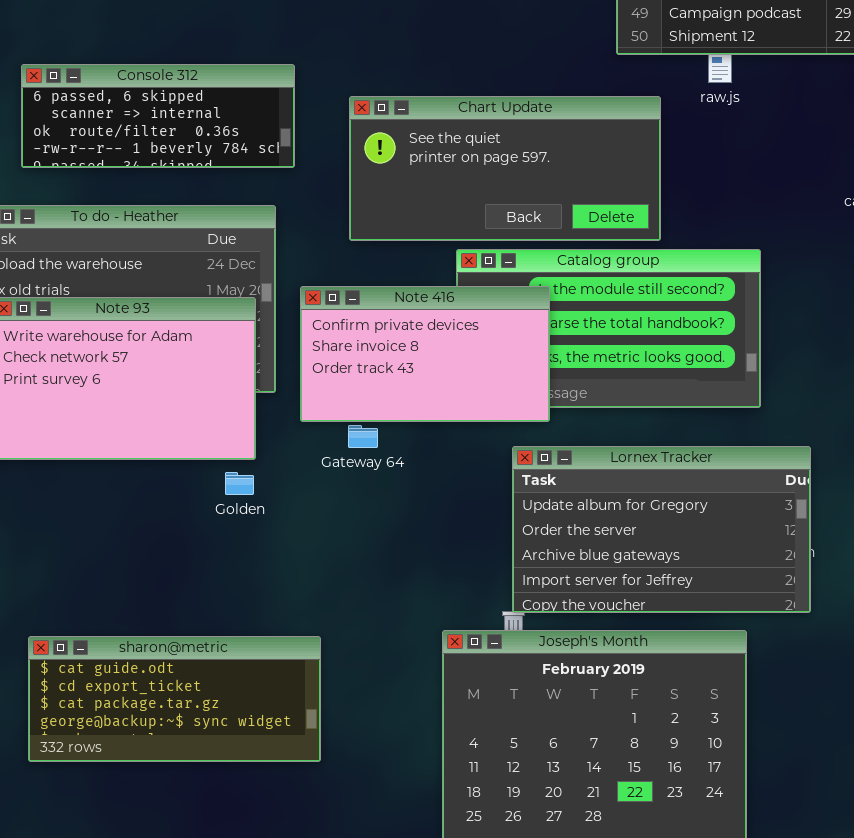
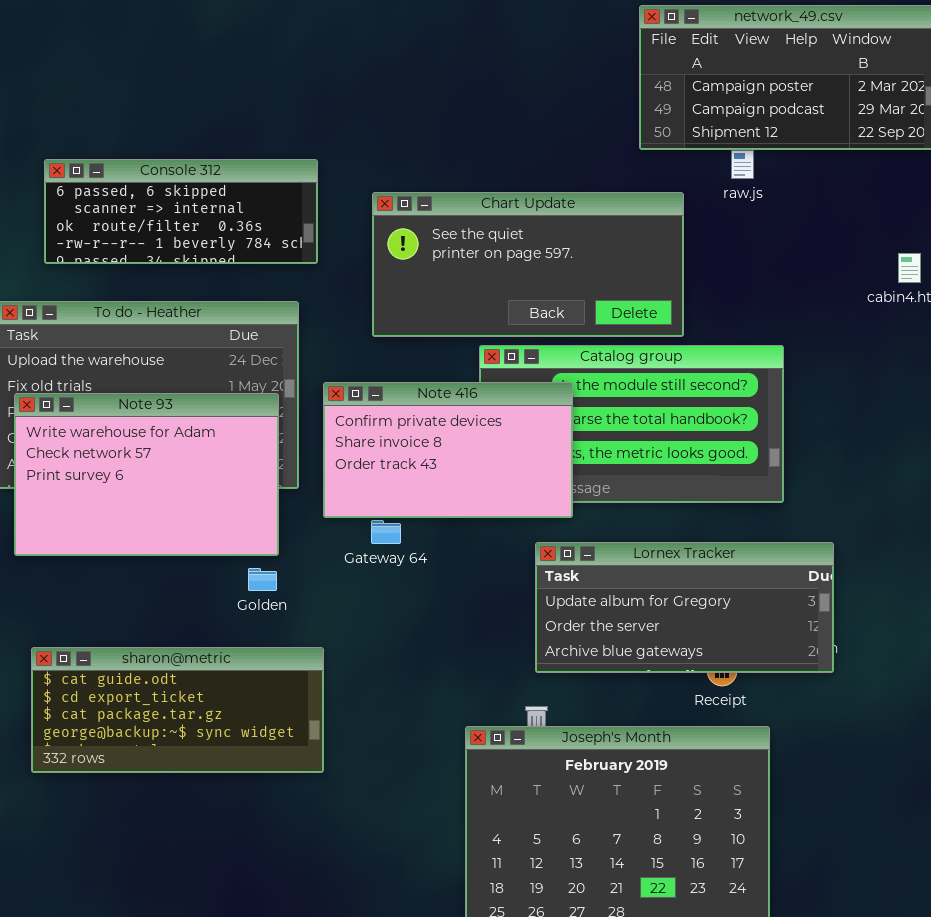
Lornex Tracker: [512,446,811,613] -> [535,542,834,673], resized
sharon@metric: [28,636,321,762] -> [31,647,324,773], moved

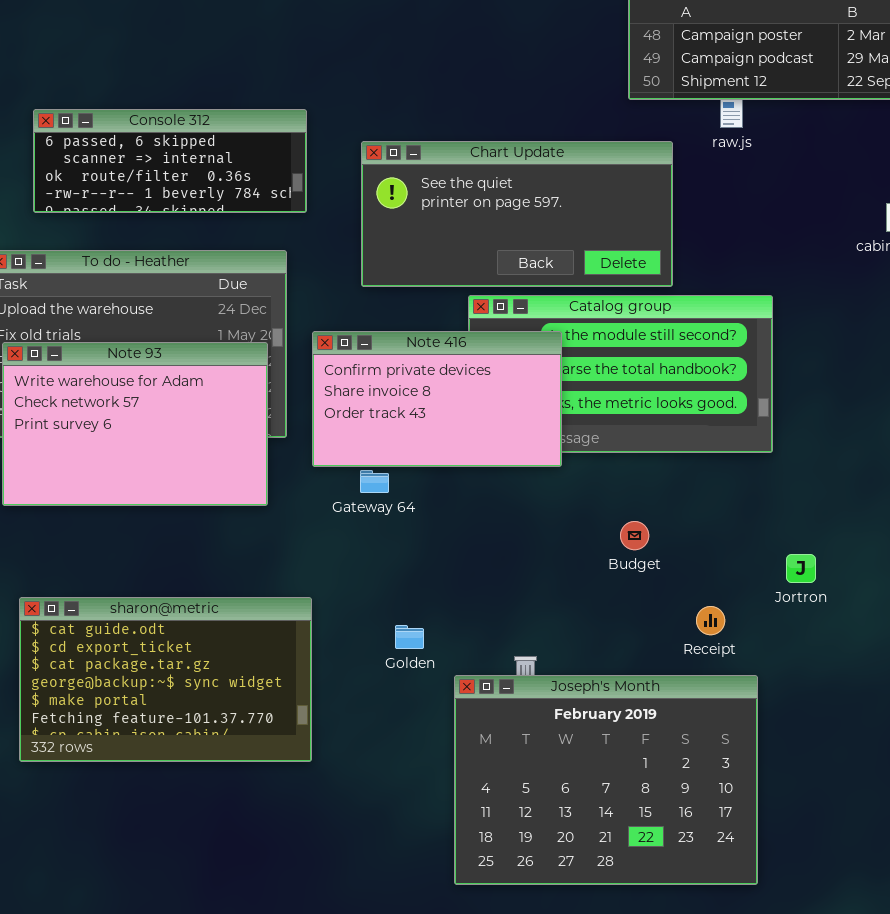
Lornex Tracker: [535,542,834,673] -> none, closed
Golden: [248,568,277,591] -> [395,625,424,649], moved
sharon@metric: [31,647,324,773] -> [19,597,312,762], resized

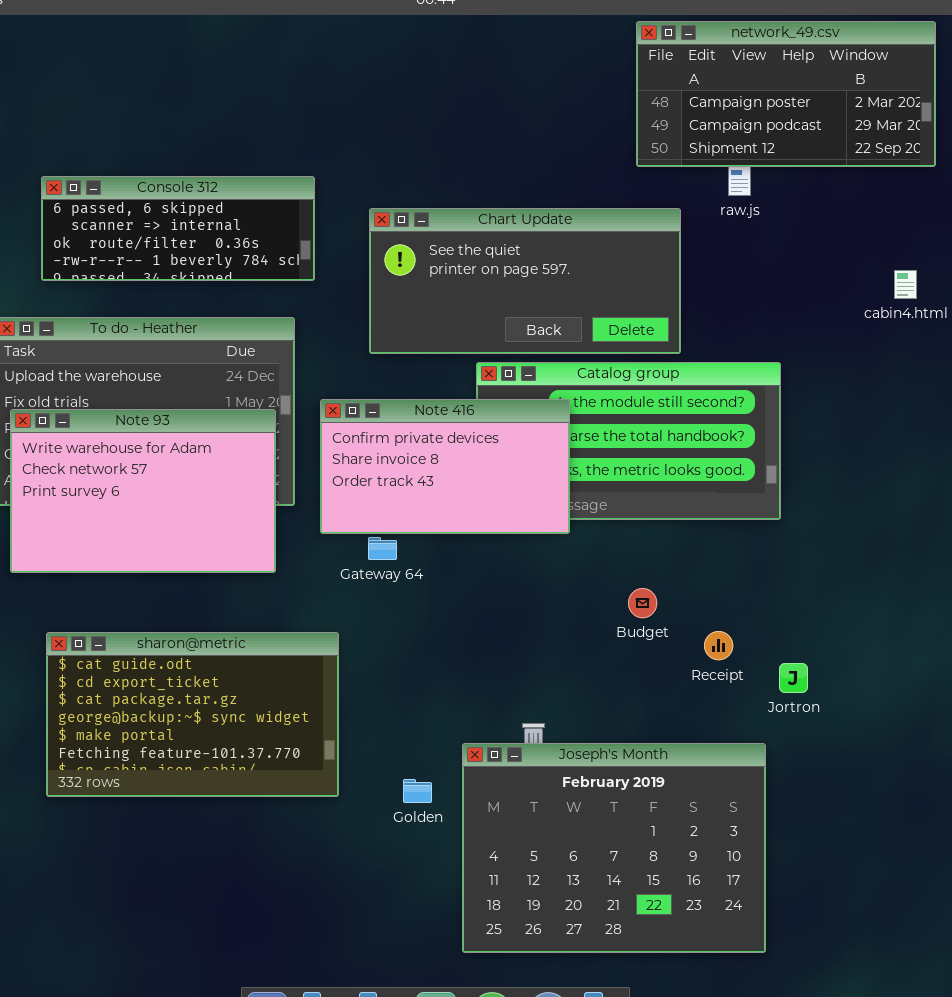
Jortron: [786,554,816,583] -> [779,663,808,693], moved
sharon@metric: [19,597,312,762] -> [46,632,339,797], moved
Receipt: [696,606,725,635] -> [704,631,733,660], moved
Golden: [395,625,424,649] -> [403,779,432,803], moved

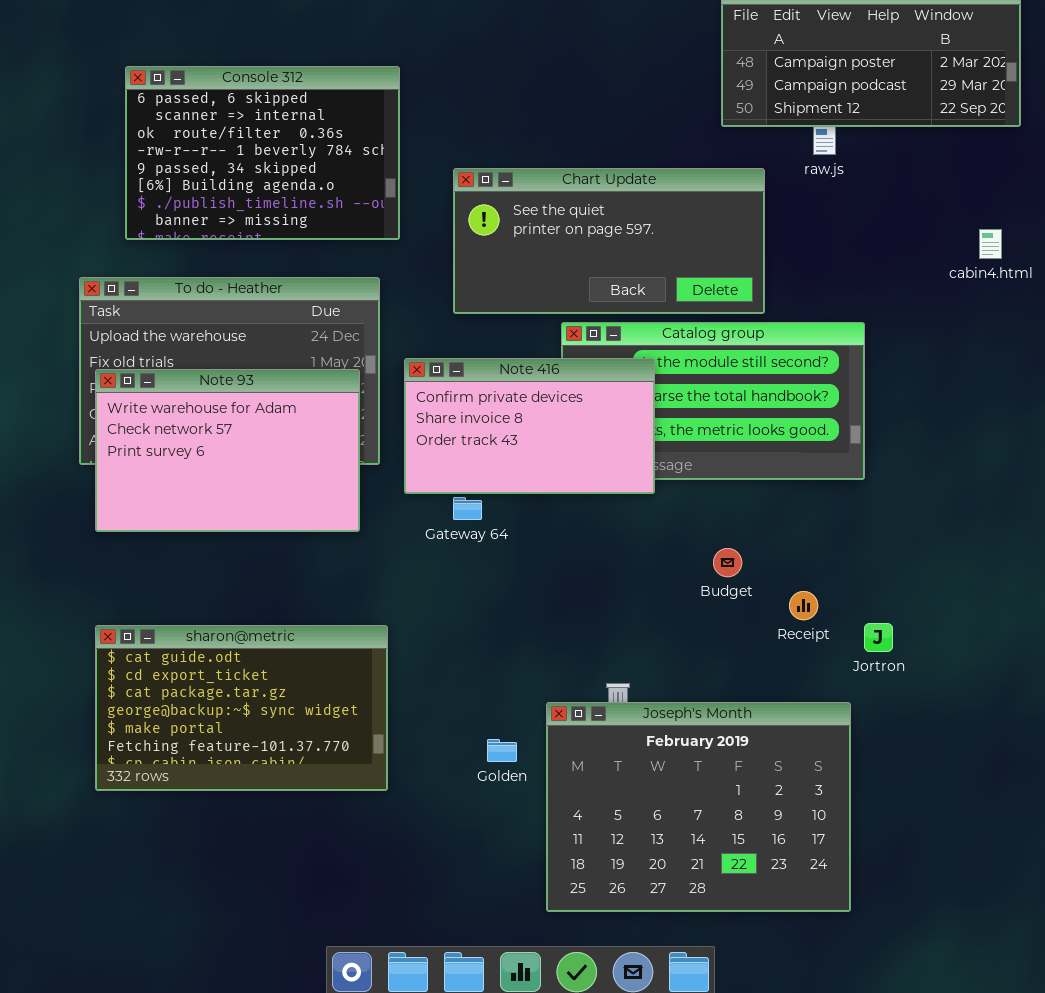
Console 312: [41,176,315,281] -> [125,66,400,240], resized
sharon@metric: [46,632,339,797] -> [95,625,388,791], moved

